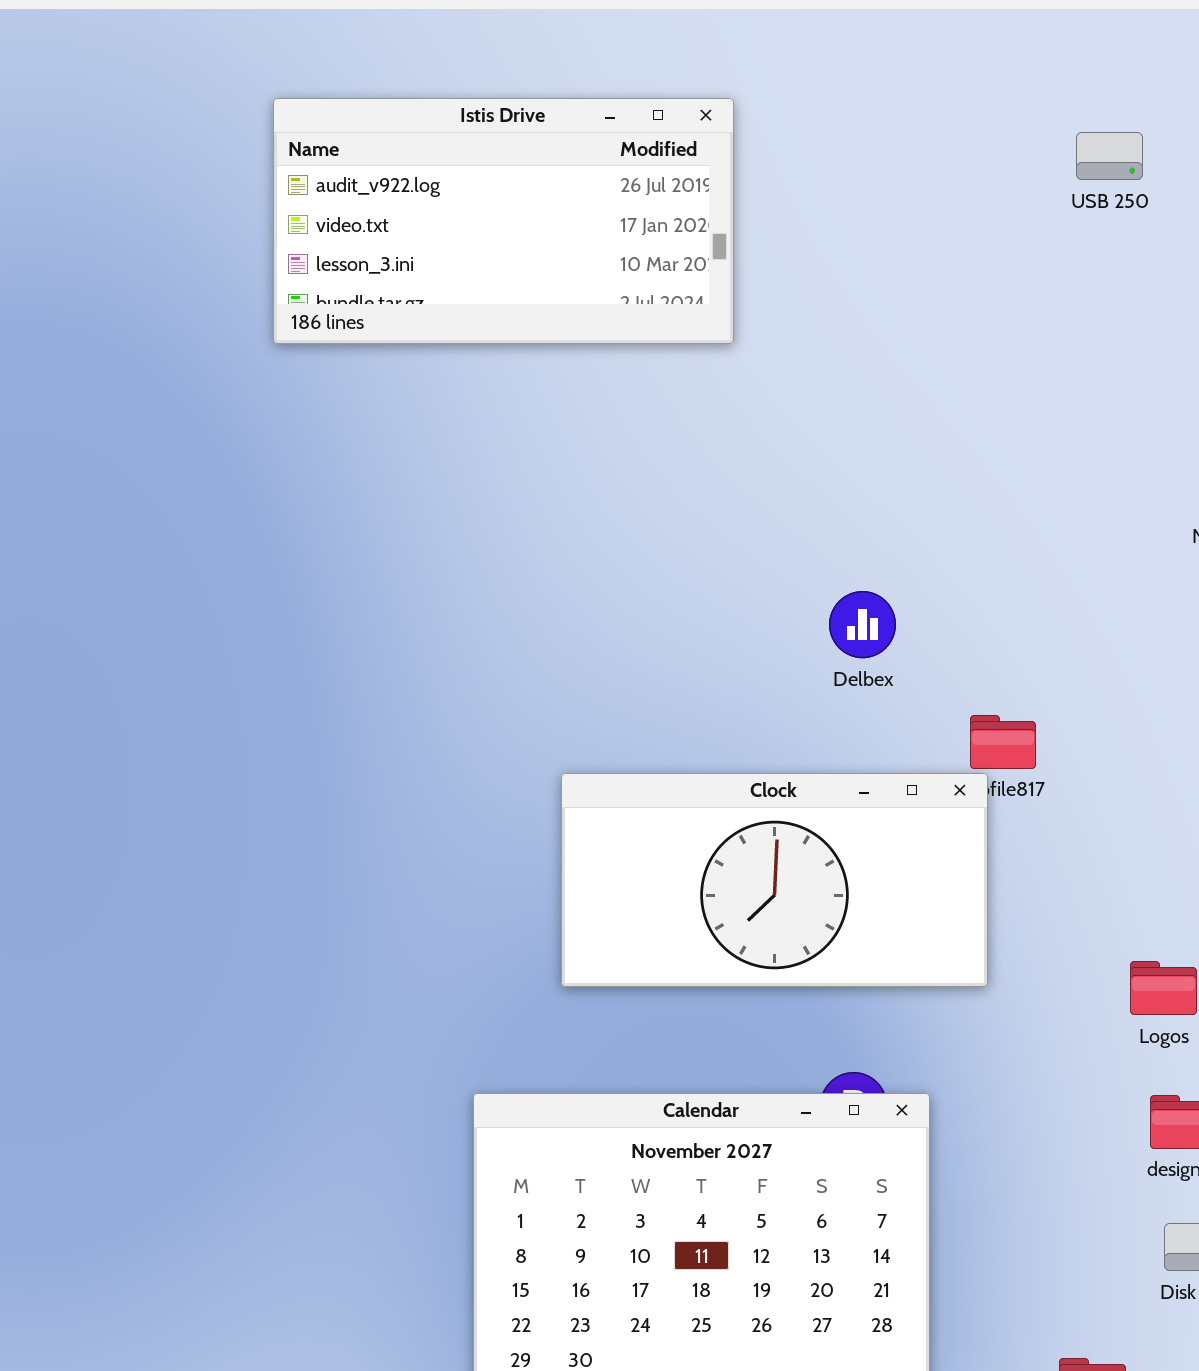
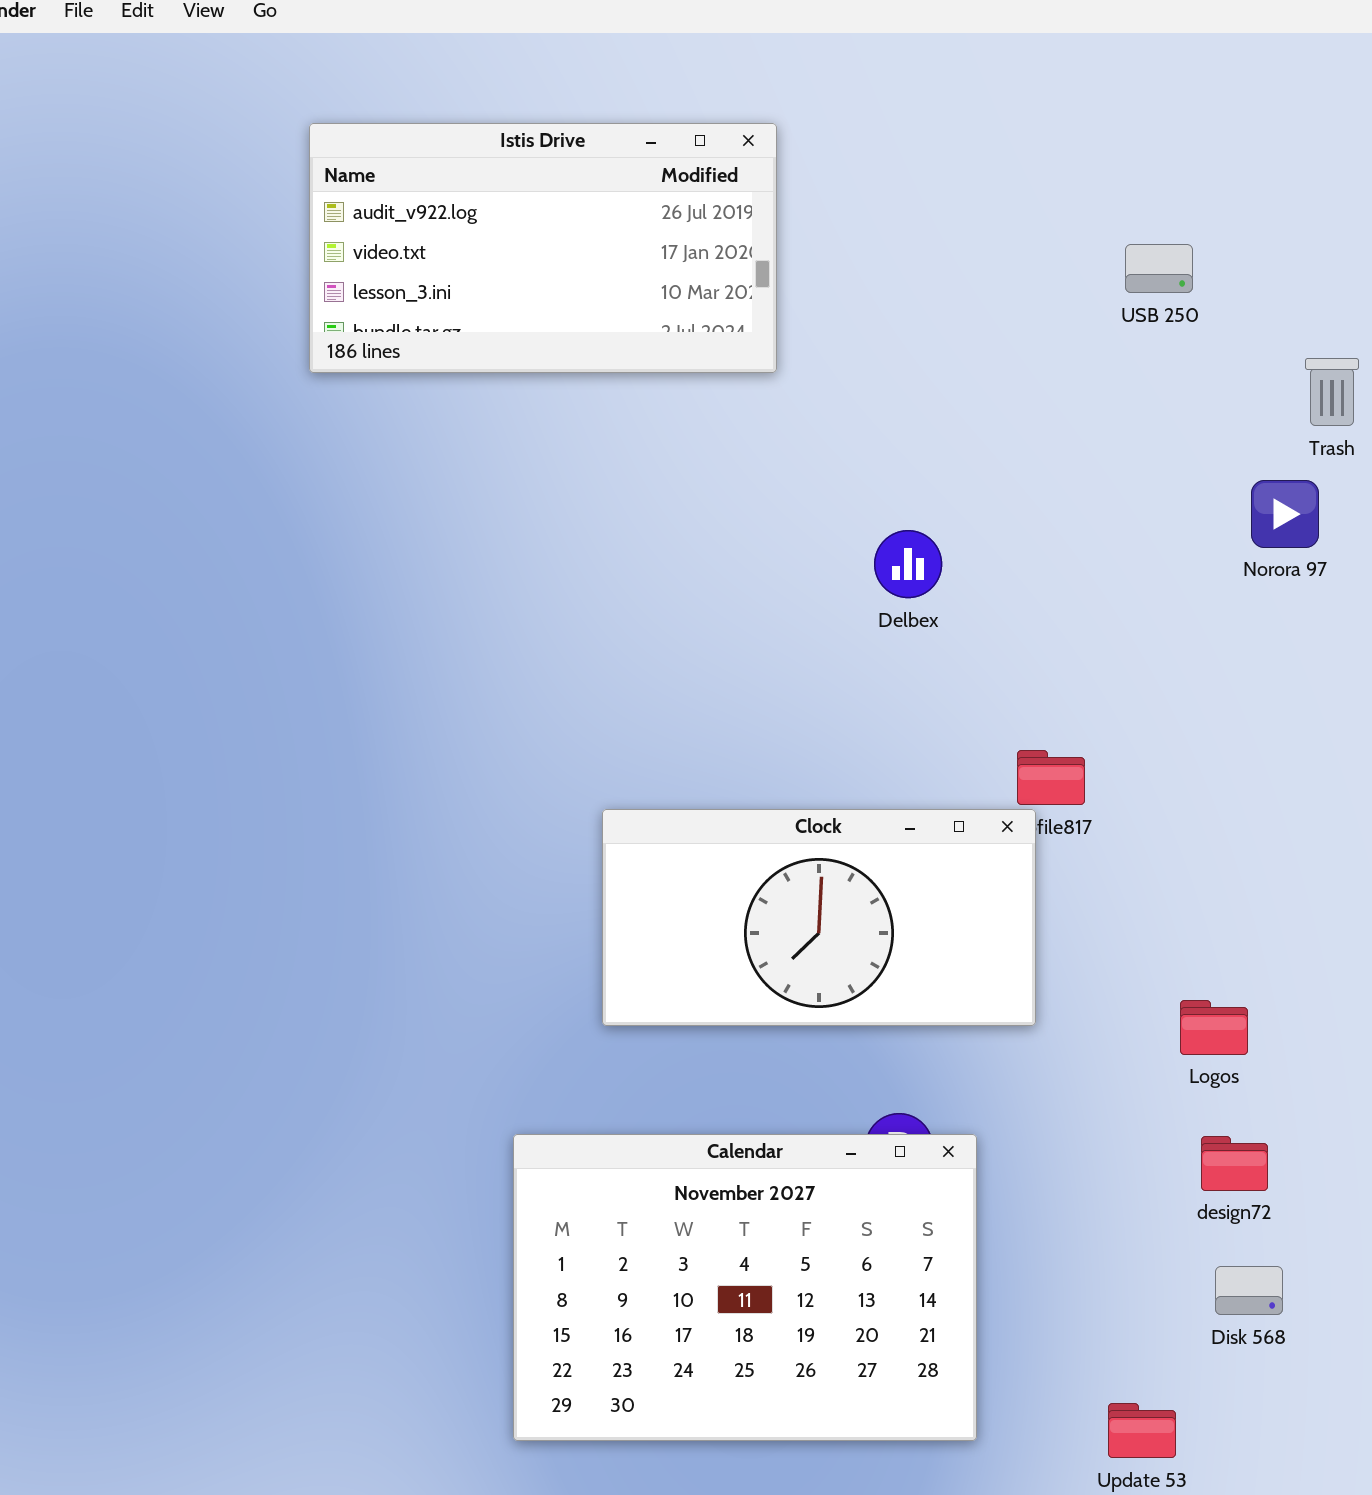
USB 250: [1076,132,1143,180] -> [1125,244,1193,293], moved
Delbex: [829,591,896,658] -> [874,530,942,598], moved

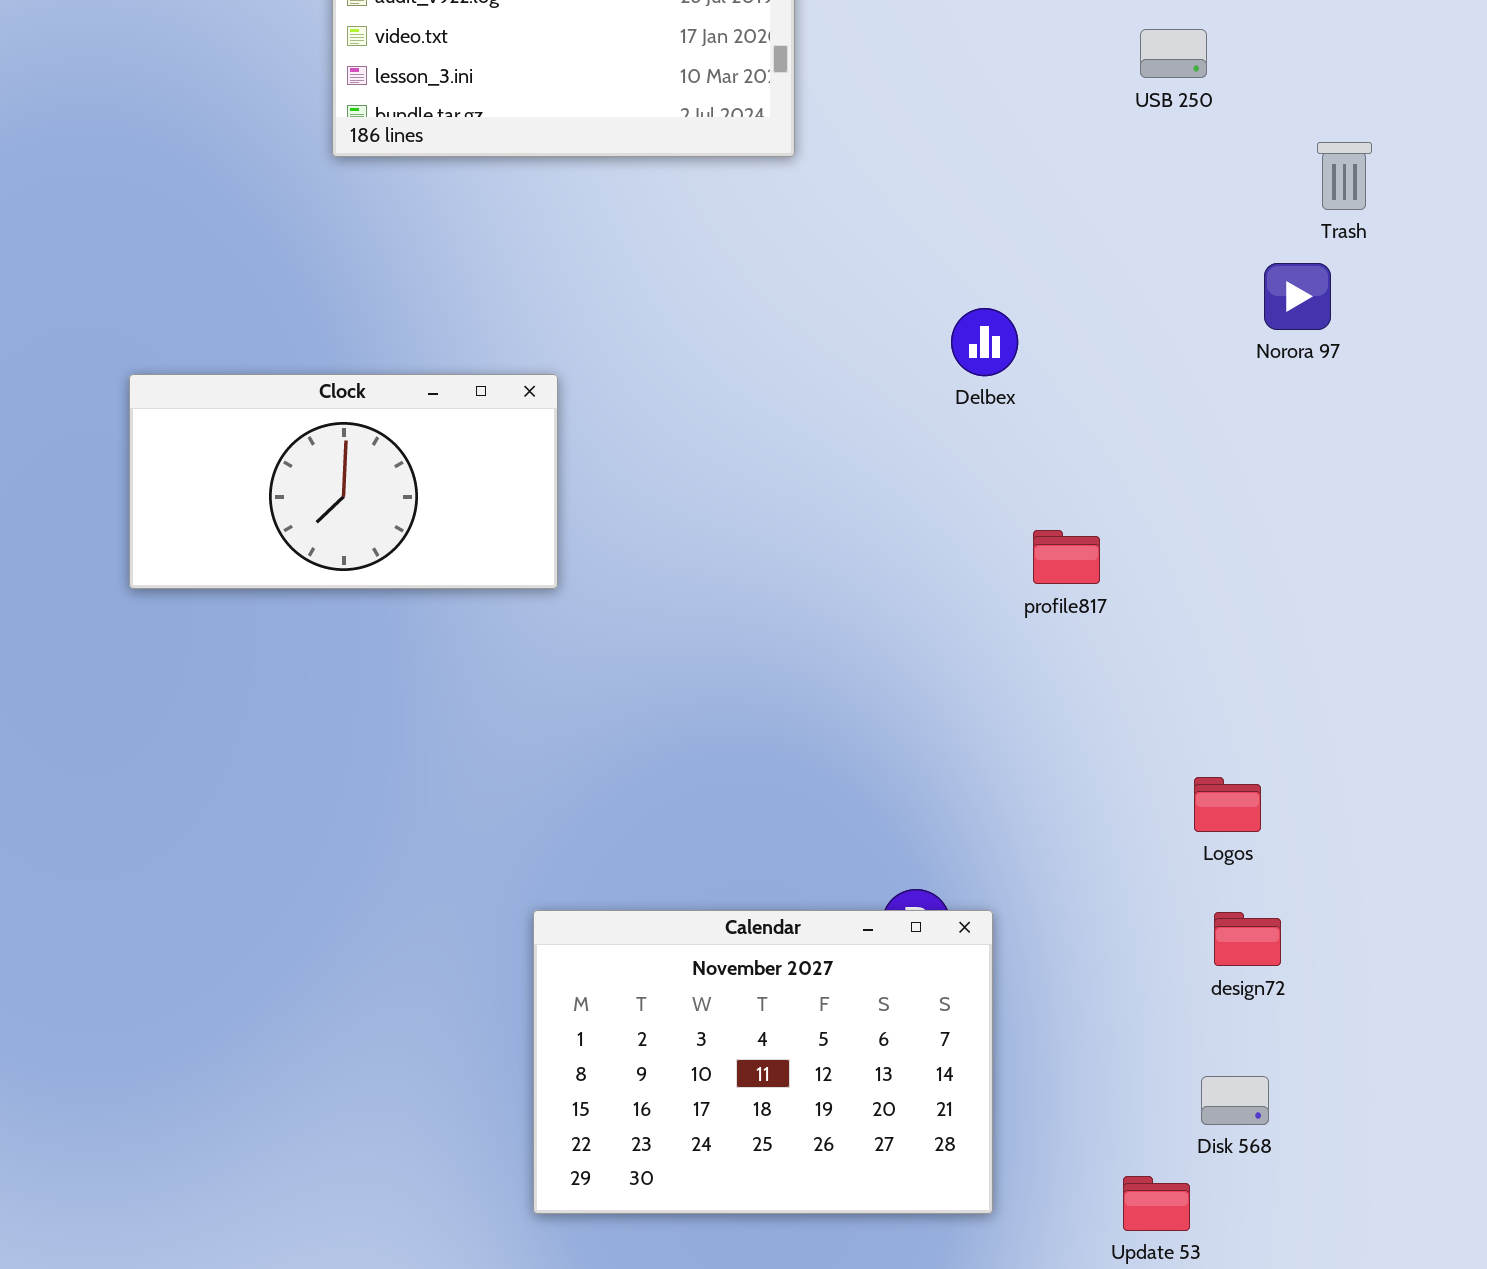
Delbex: [874,530,942,598] -> [951,308,1018,376], moved
Clock: [602,809,1036,1026] -> [129,374,558,589], moved
Disk 568: [1215,1266,1283,1315] -> [1201,1076,1269,1125], moved

